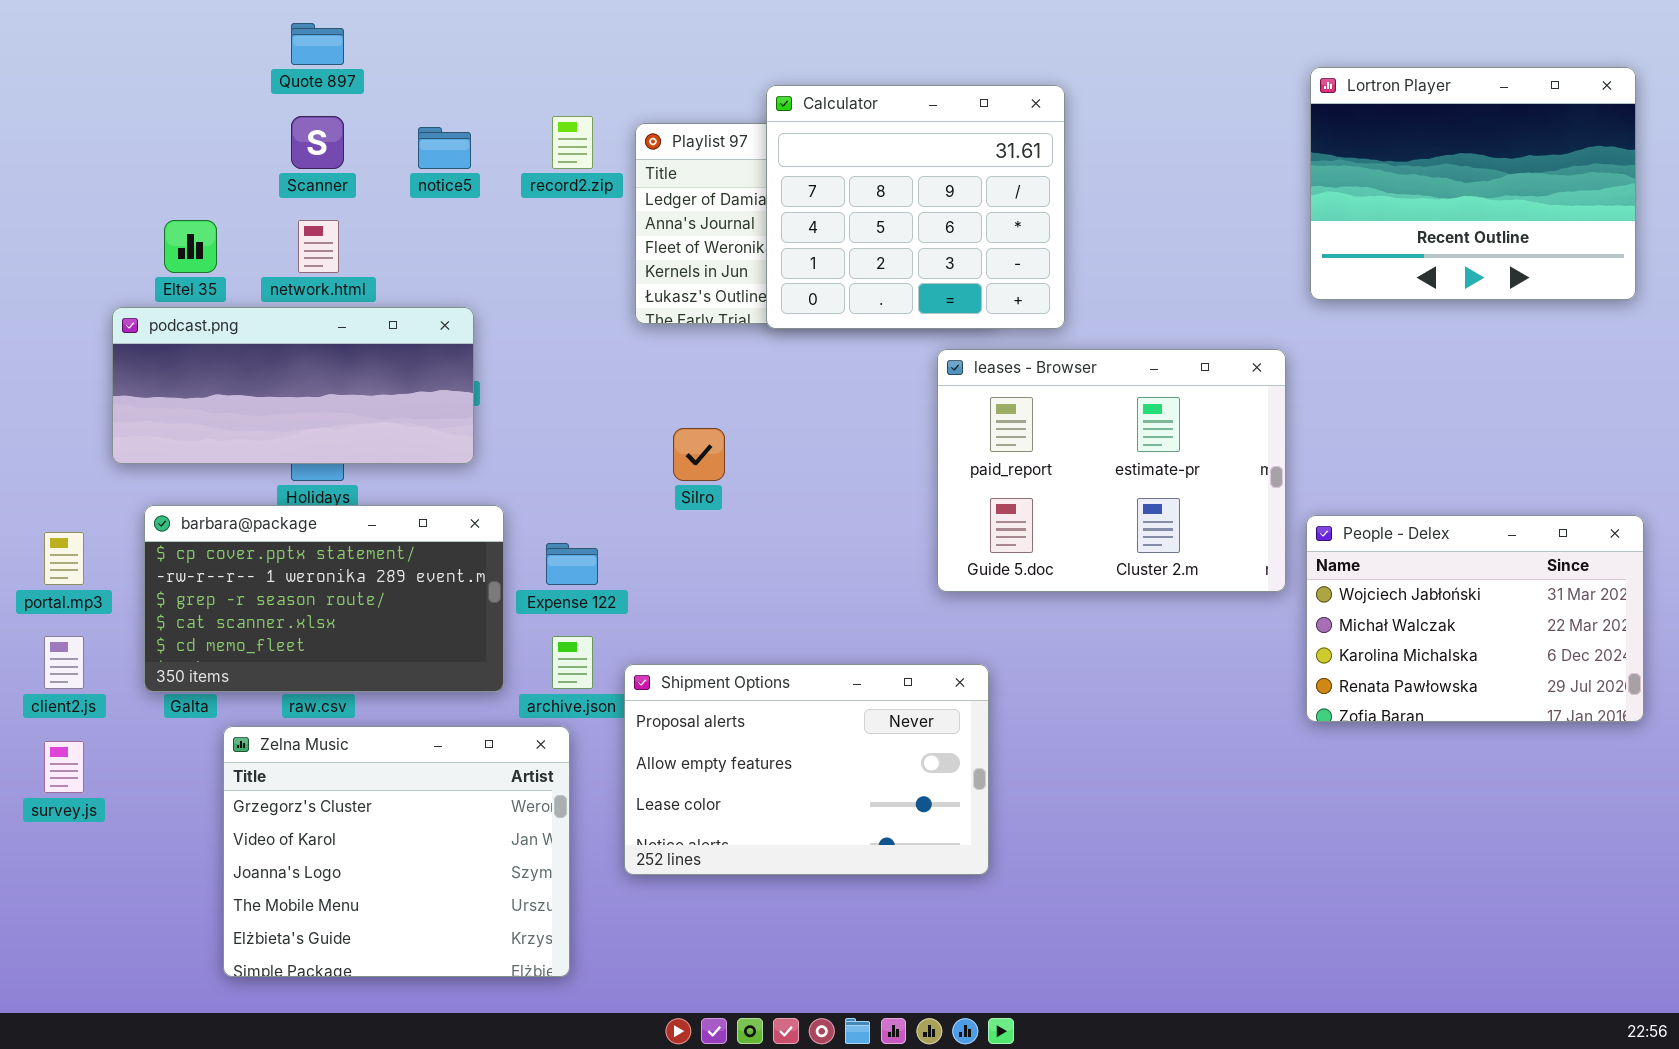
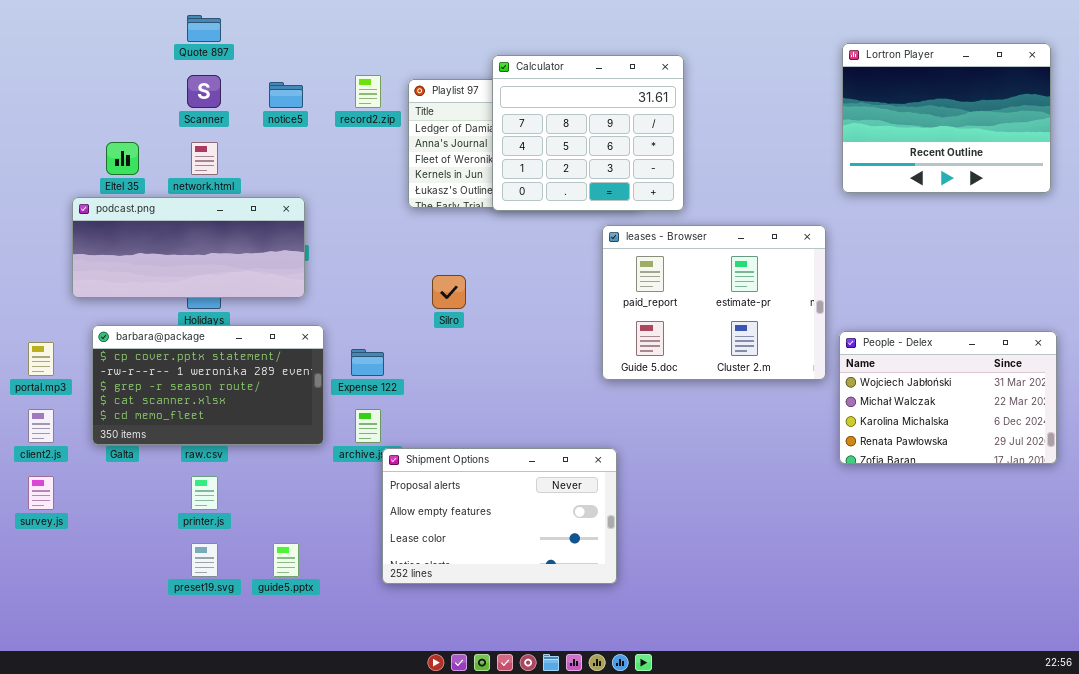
Shipment Options: [624,664,989,875] -> [382,448,617,584], moved
Zelna Music: [223,726,570,977] -> none, closed

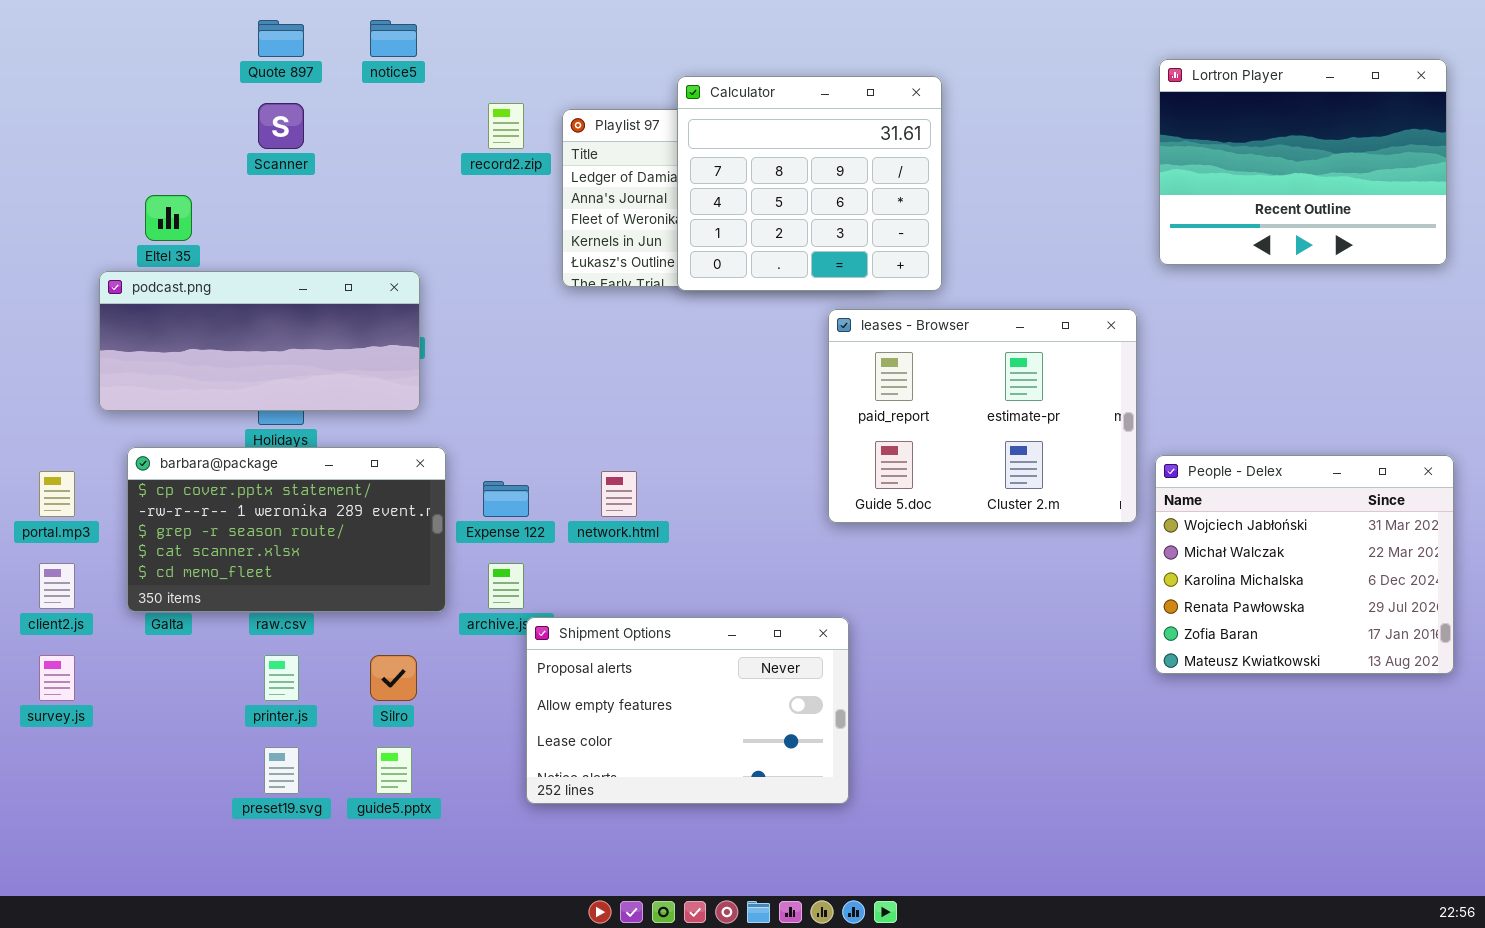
notice5: [269,82,303,108] -> [370,20,417,57], moved
network.html: [191,142,218,175] -> [601,471,637,517], moved
Silro: [432,275,466,309] -> [370,655,417,701], moved
People - Delex: [839,331,1057,464] -> [1155,455,1454,674], resized

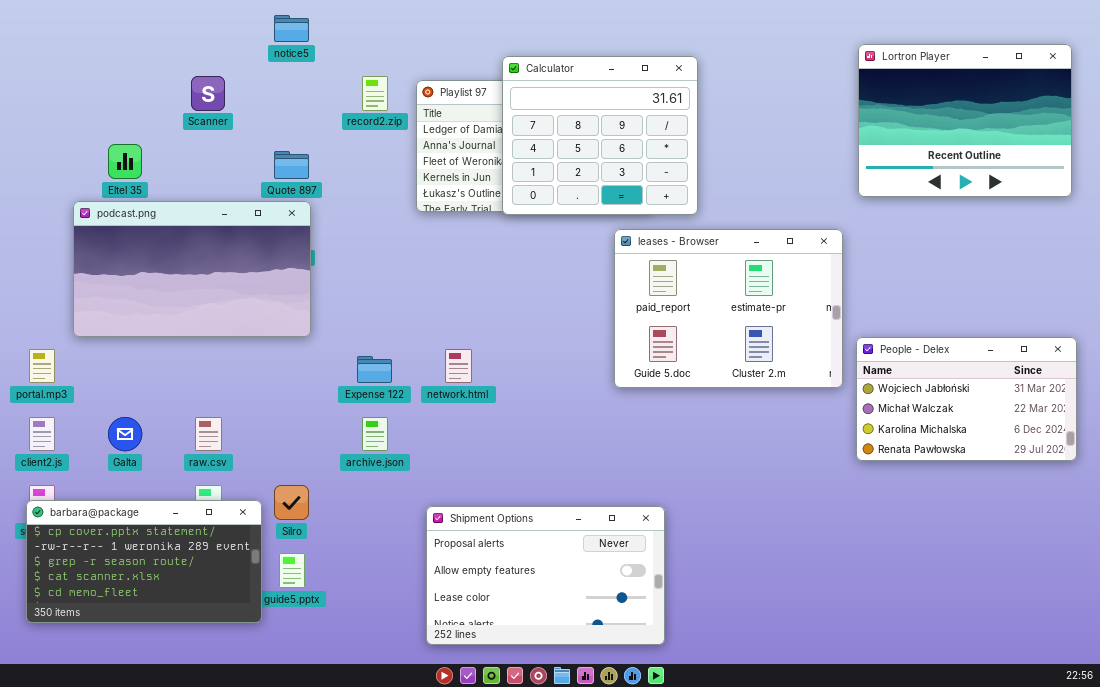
Quote 897: [258,20,304,57] -> [274,151,309,179], moved
podcast.png: [99,271,420,411] -> [73,201,311,337], resized
barbara@package: [127,447,446,612] -> [26,500,262,623], moved
People - Delex: [1155,455,1454,674] -> [856,337,1077,461], resized
Shipment Options: [526,617,849,804] -> [426,506,665,645], moved

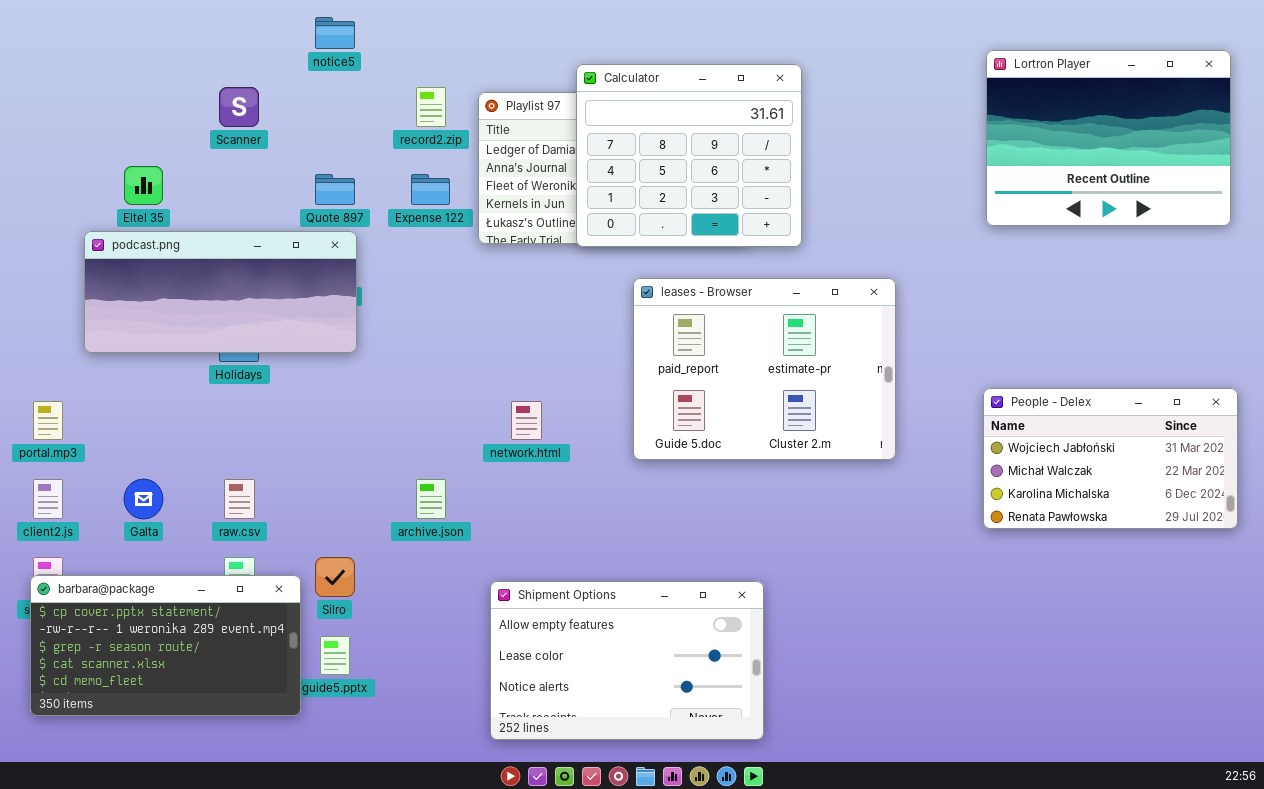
podcast.png: [73,201,311,337] -> [84,231,357,353], resized
leases - Browser: [614,229,843,388] -> [633,278,896,460], moved
Expense 122: [357,356,392,383] -> [411,174,450,205], moved
Shipment Options: [426,506,665,645] -> [490,581,764,740], scrolled down 1 row

